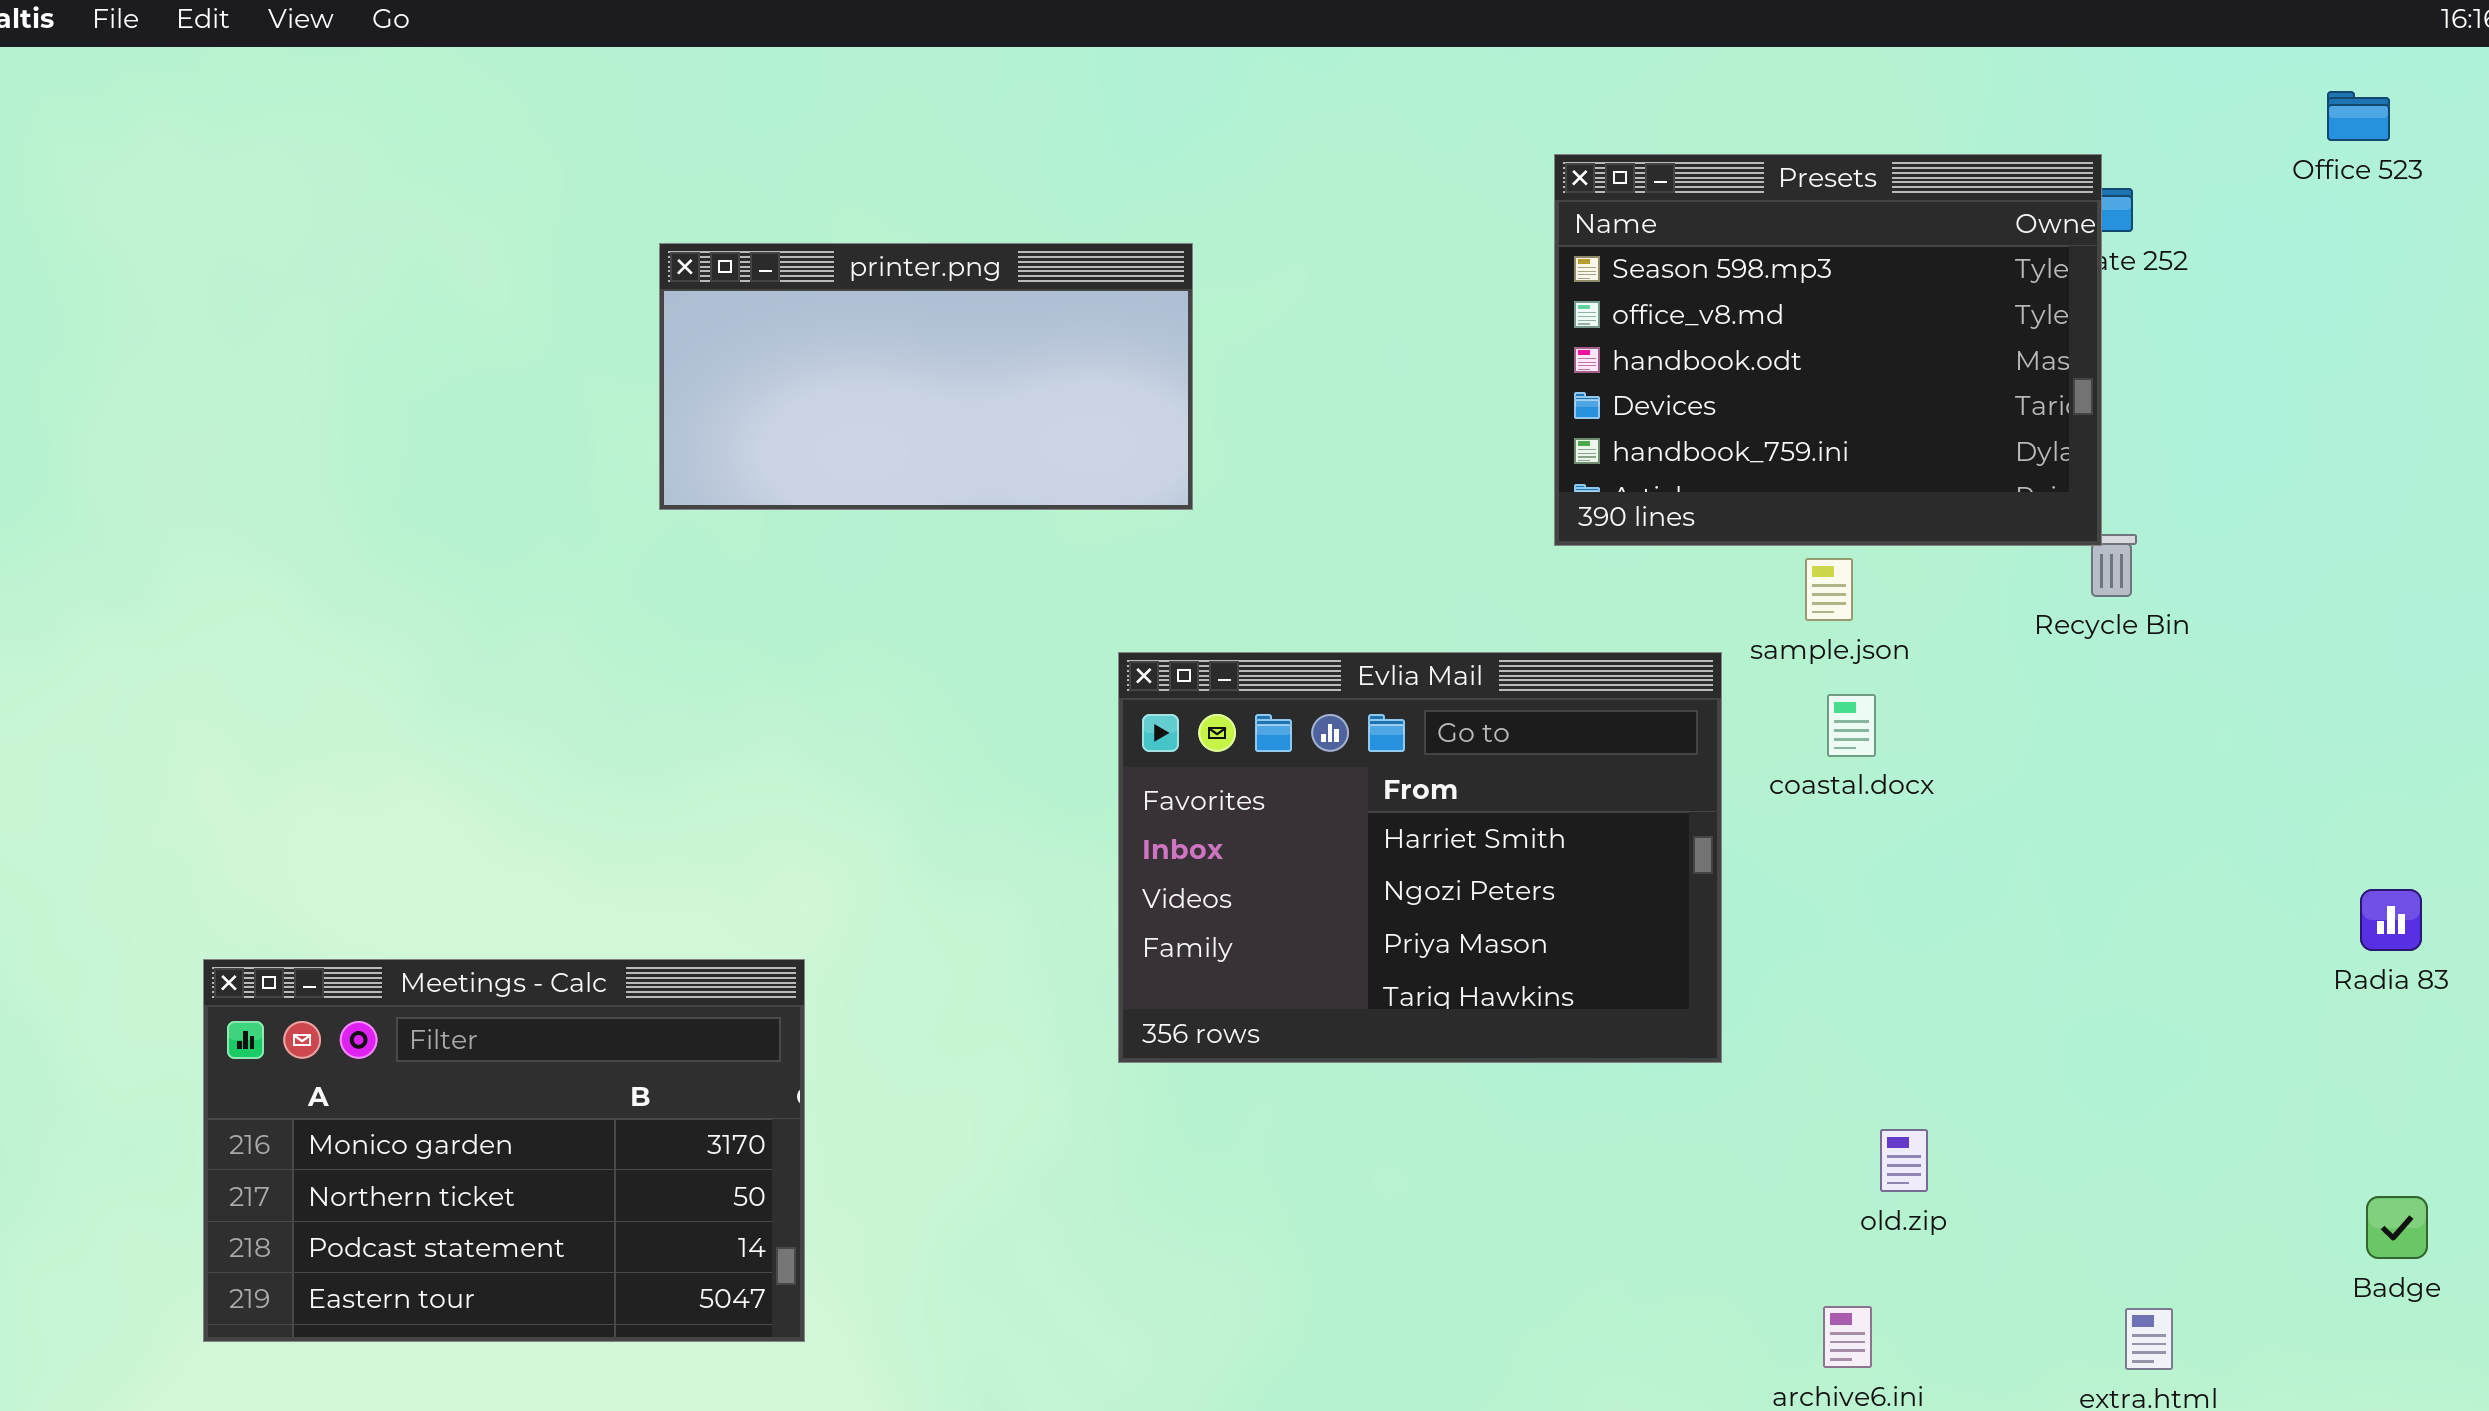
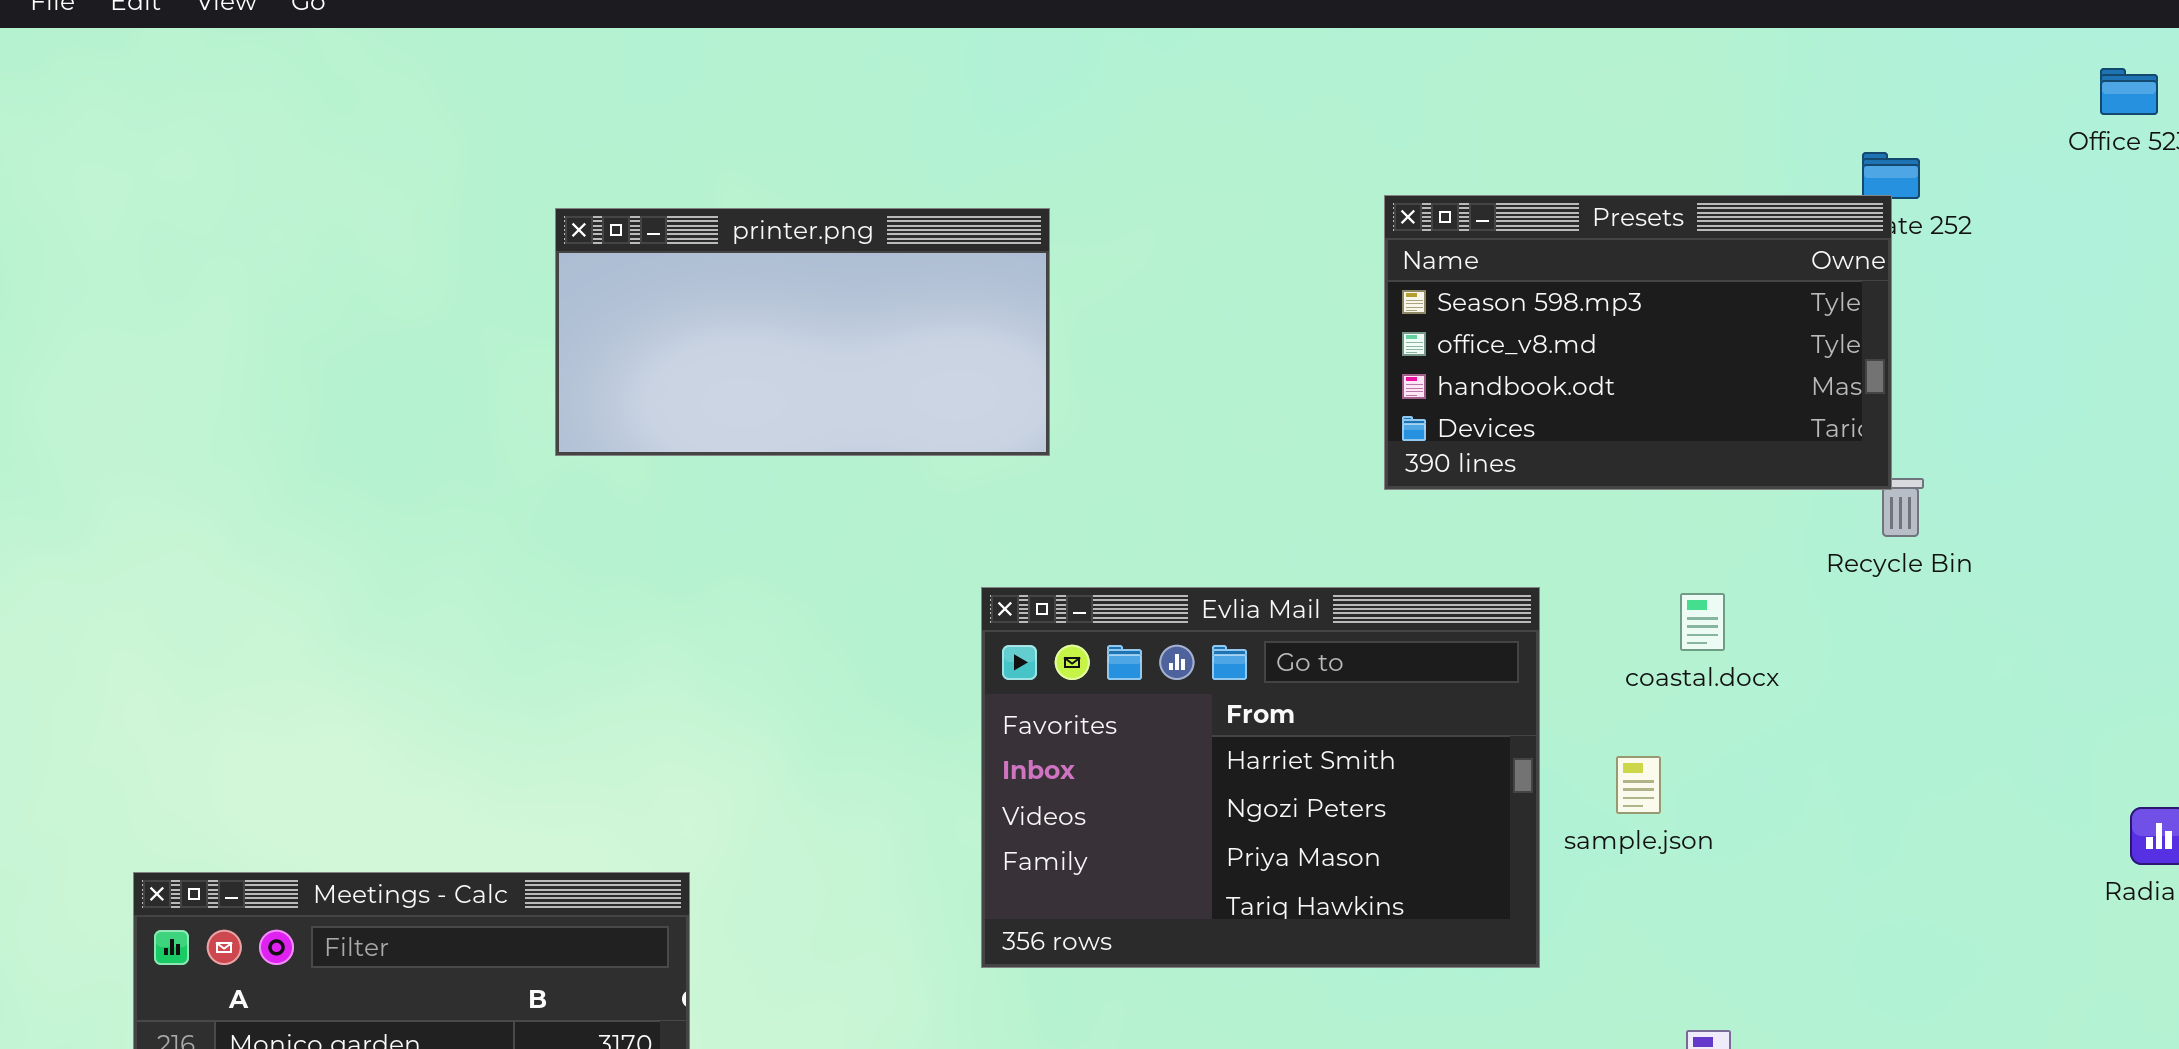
Presets: [1554,154,2102,546] -> [1384,195,1892,490], resized
sample.json: [1805,558,1853,621] -> [1616,756,1661,814], moved
coastal.docx: [1827,694,1876,757] -> [1680,593,1725,651], moved

